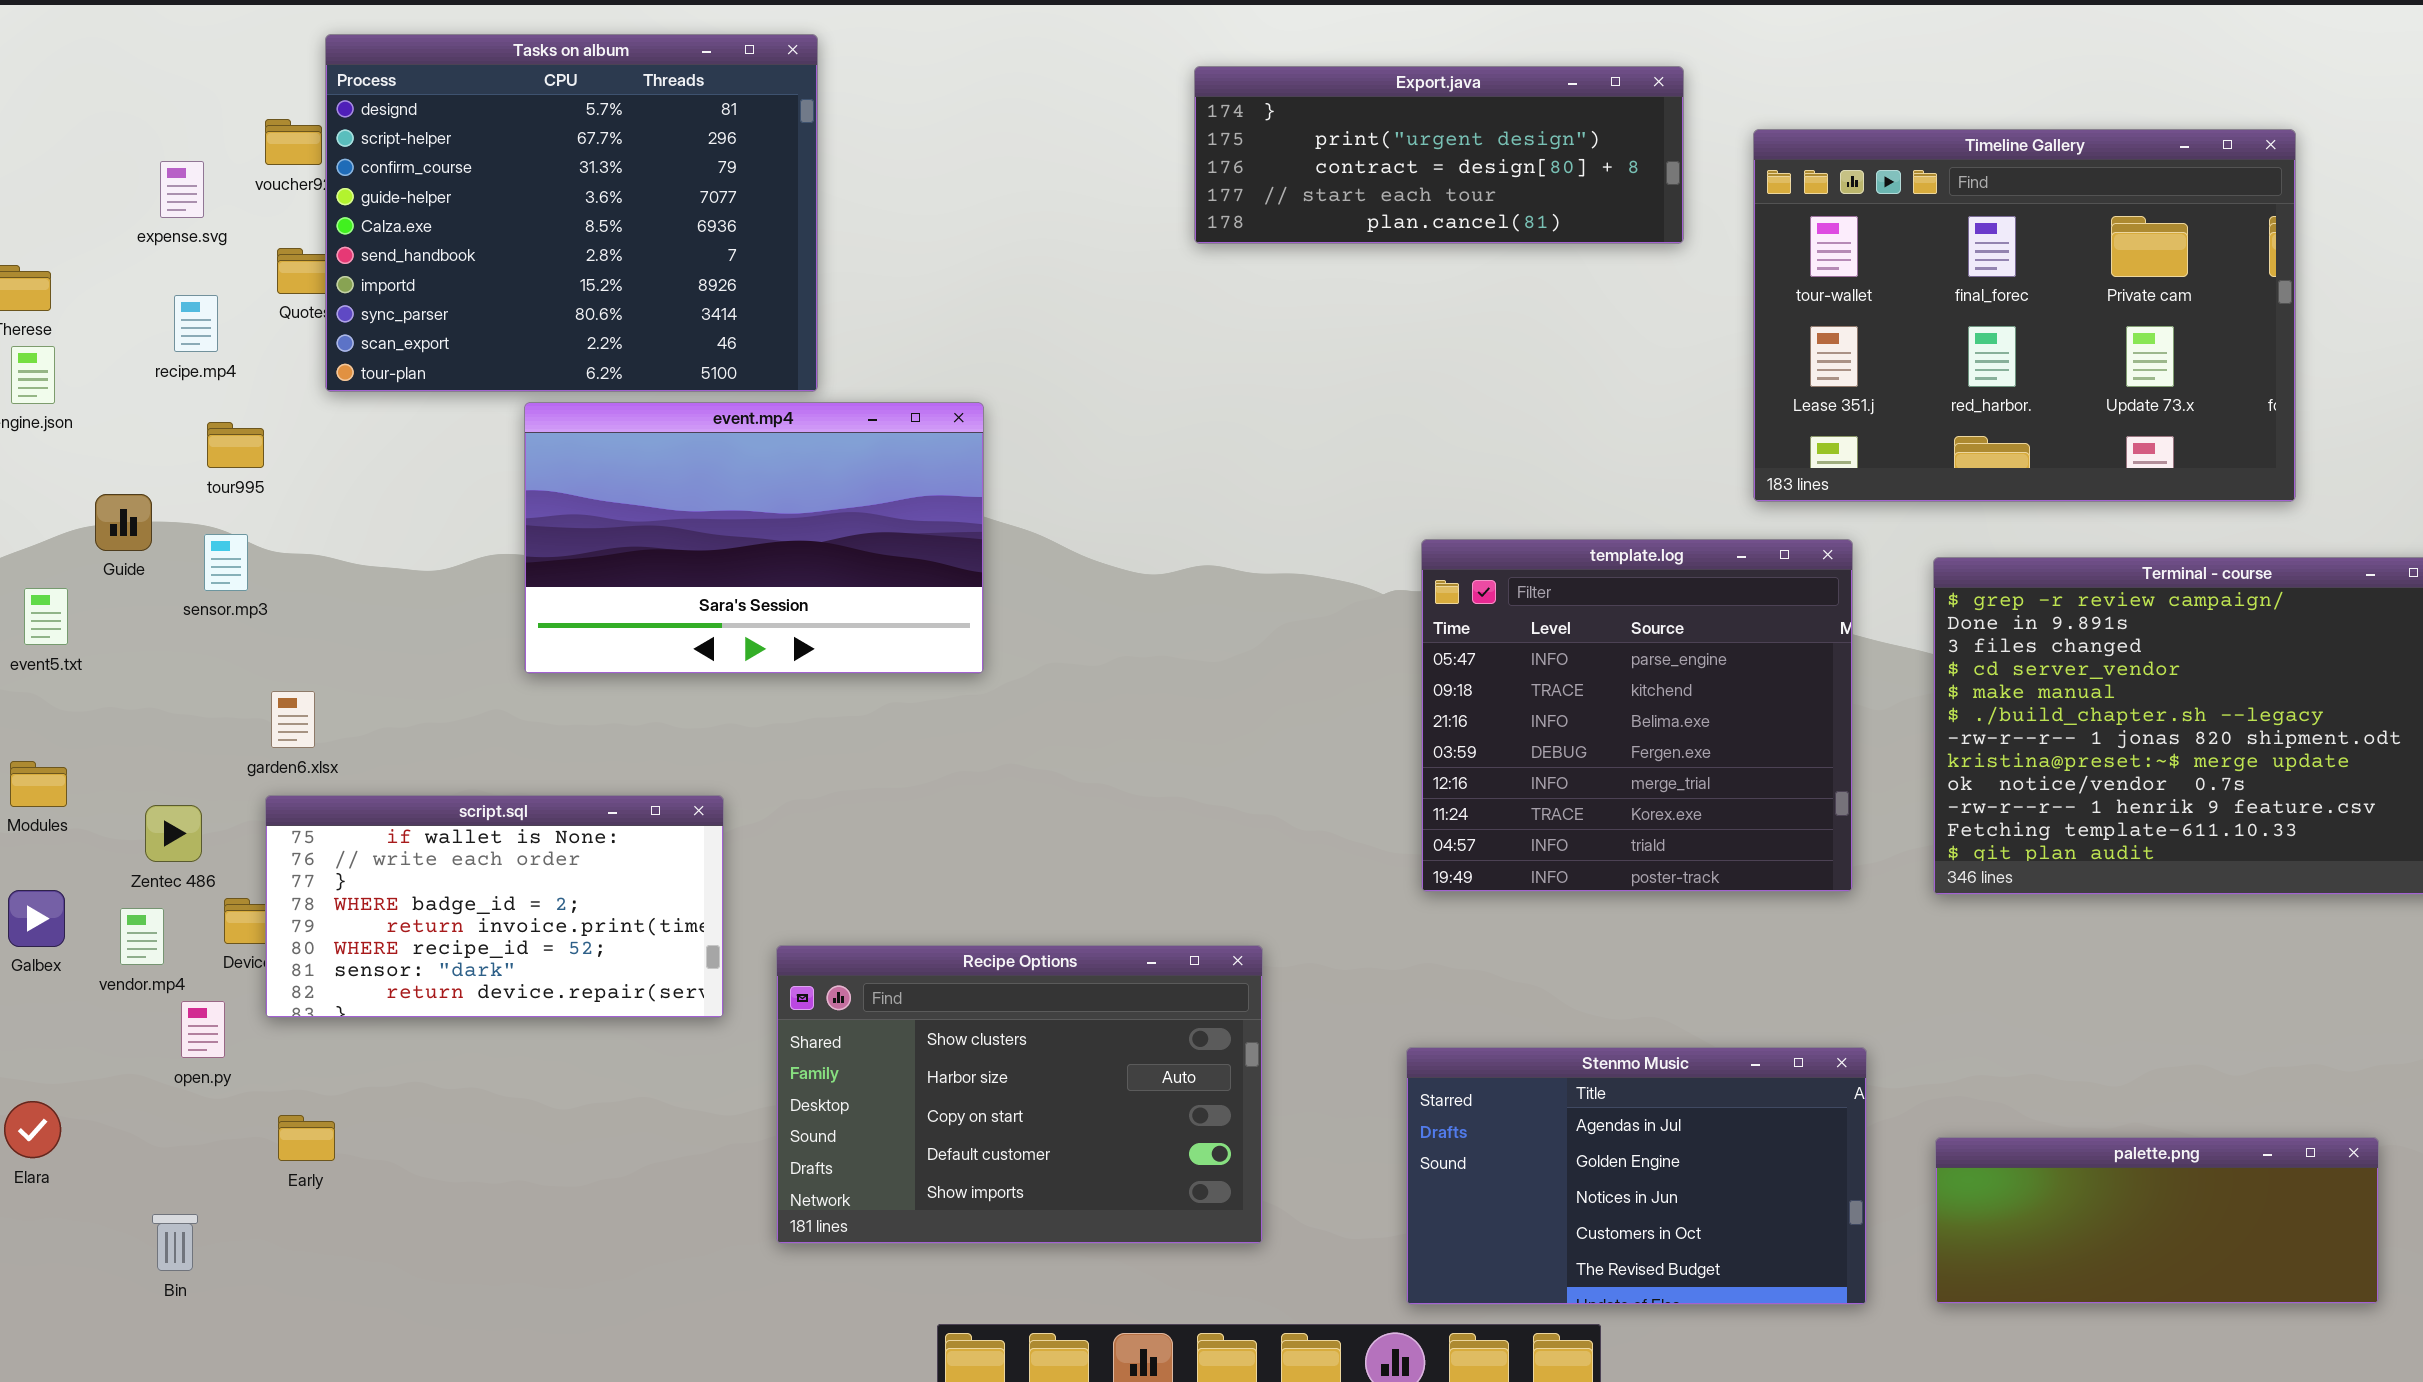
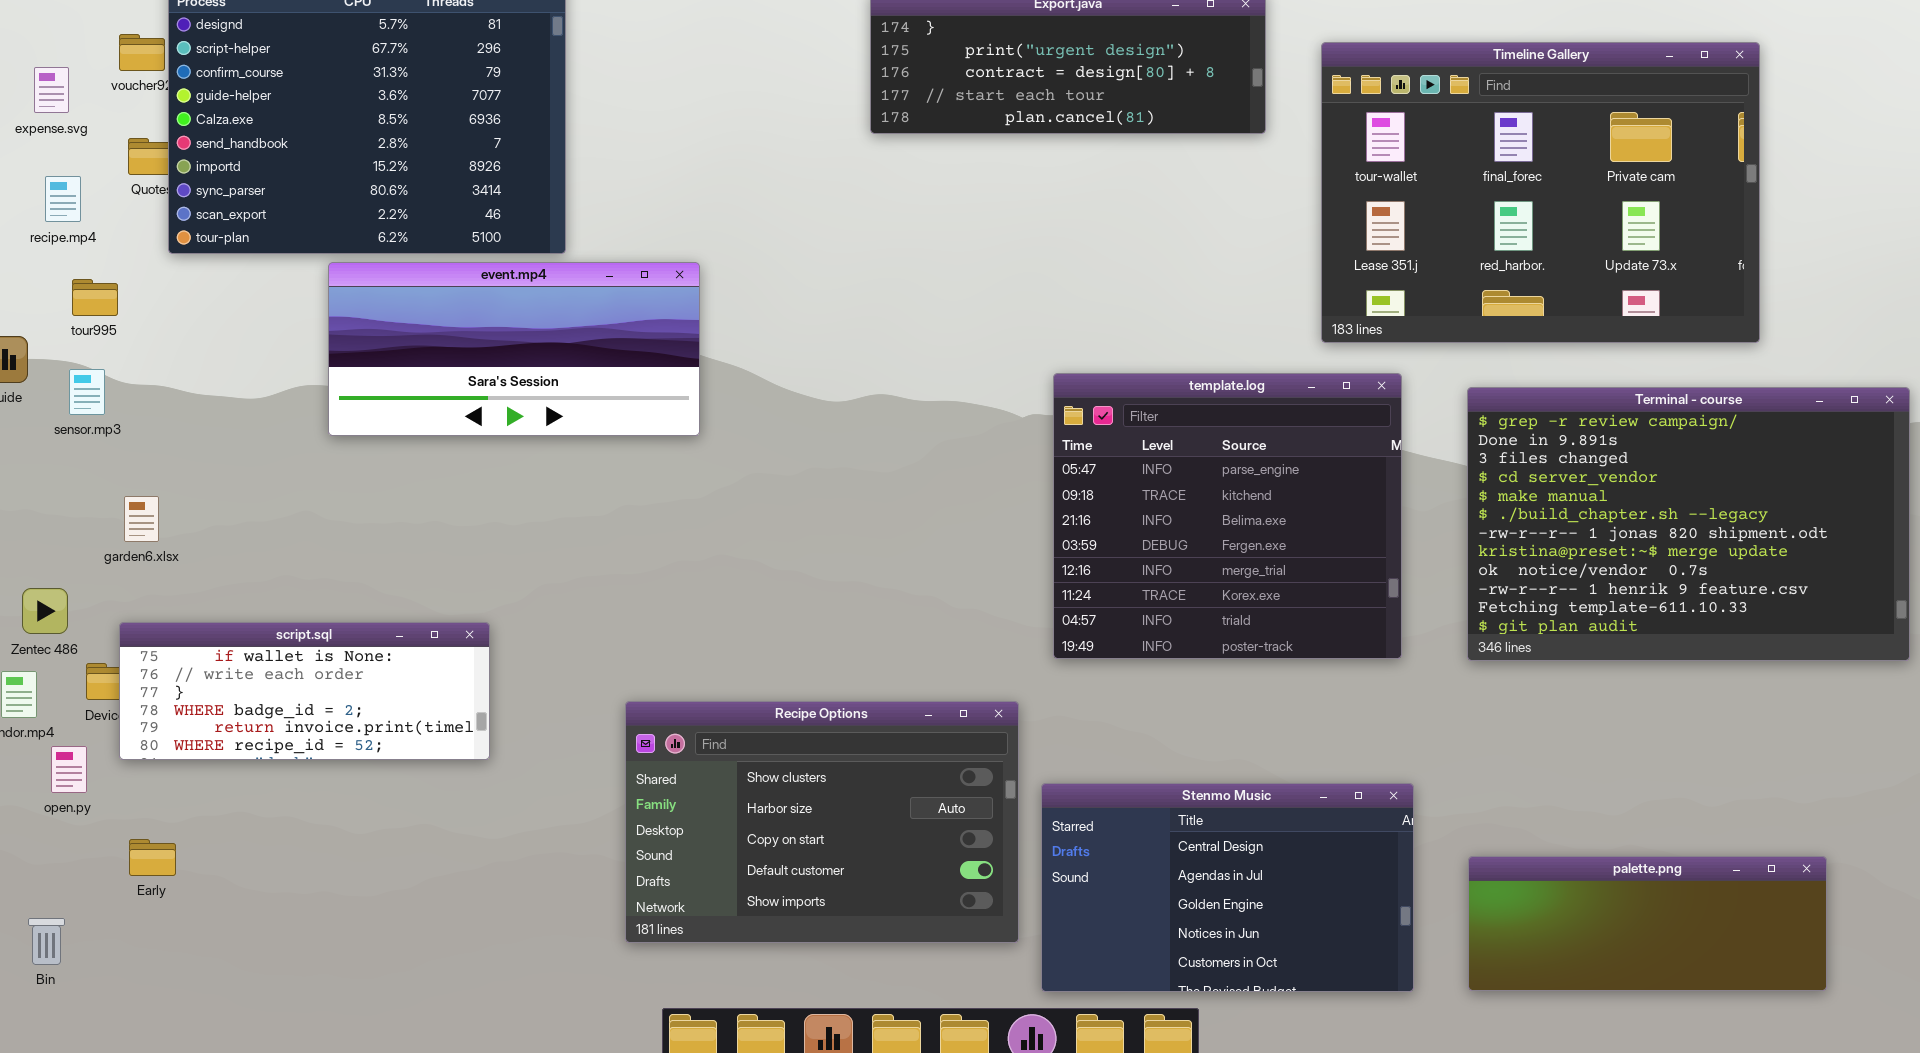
event.mp4: [524,402,984,674] -> [328,262,700,436], resized
script.sql: [265,795,724,1018] -> [119,622,490,760], resized
Recipe Options: [776,945,1263,1244] -> [625,701,1019,943], moved
Stenmo Music: [1406,1047,1867,1305] -> [1041,783,1414,992], scrolled up 1 row

